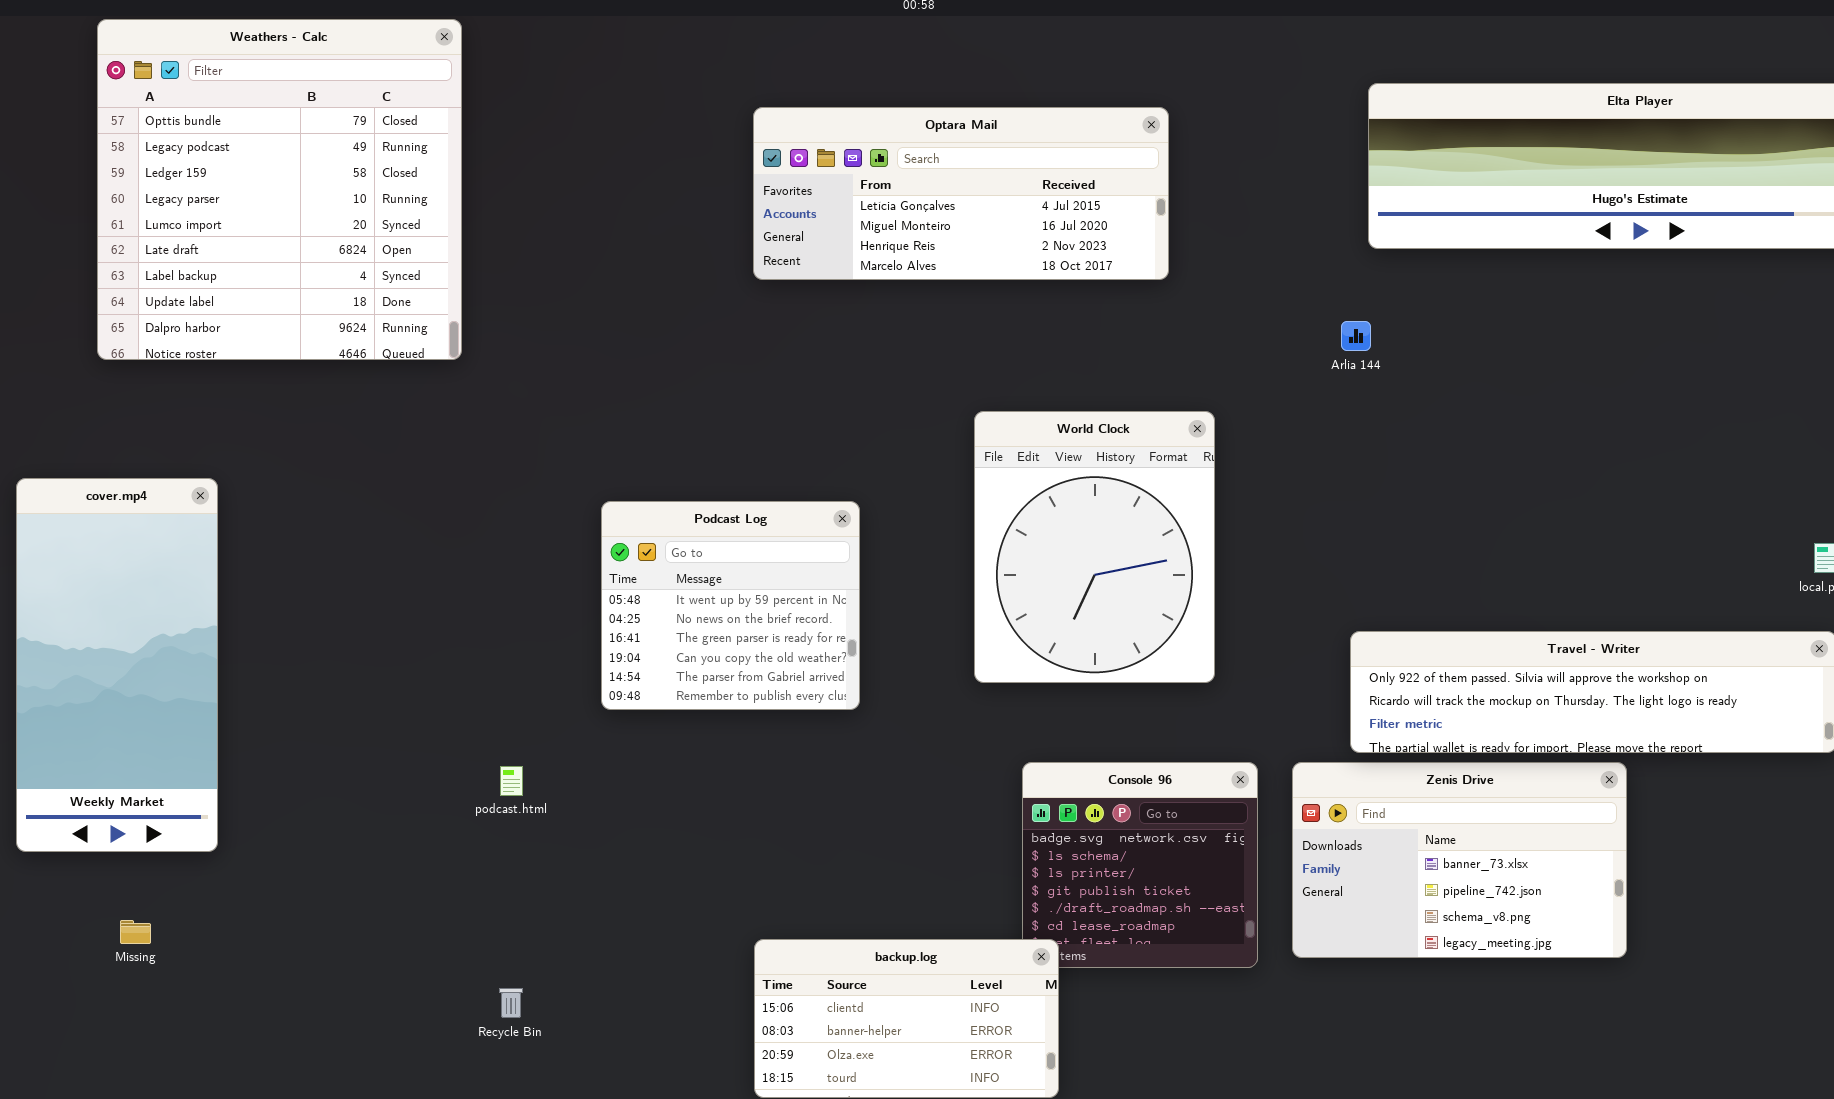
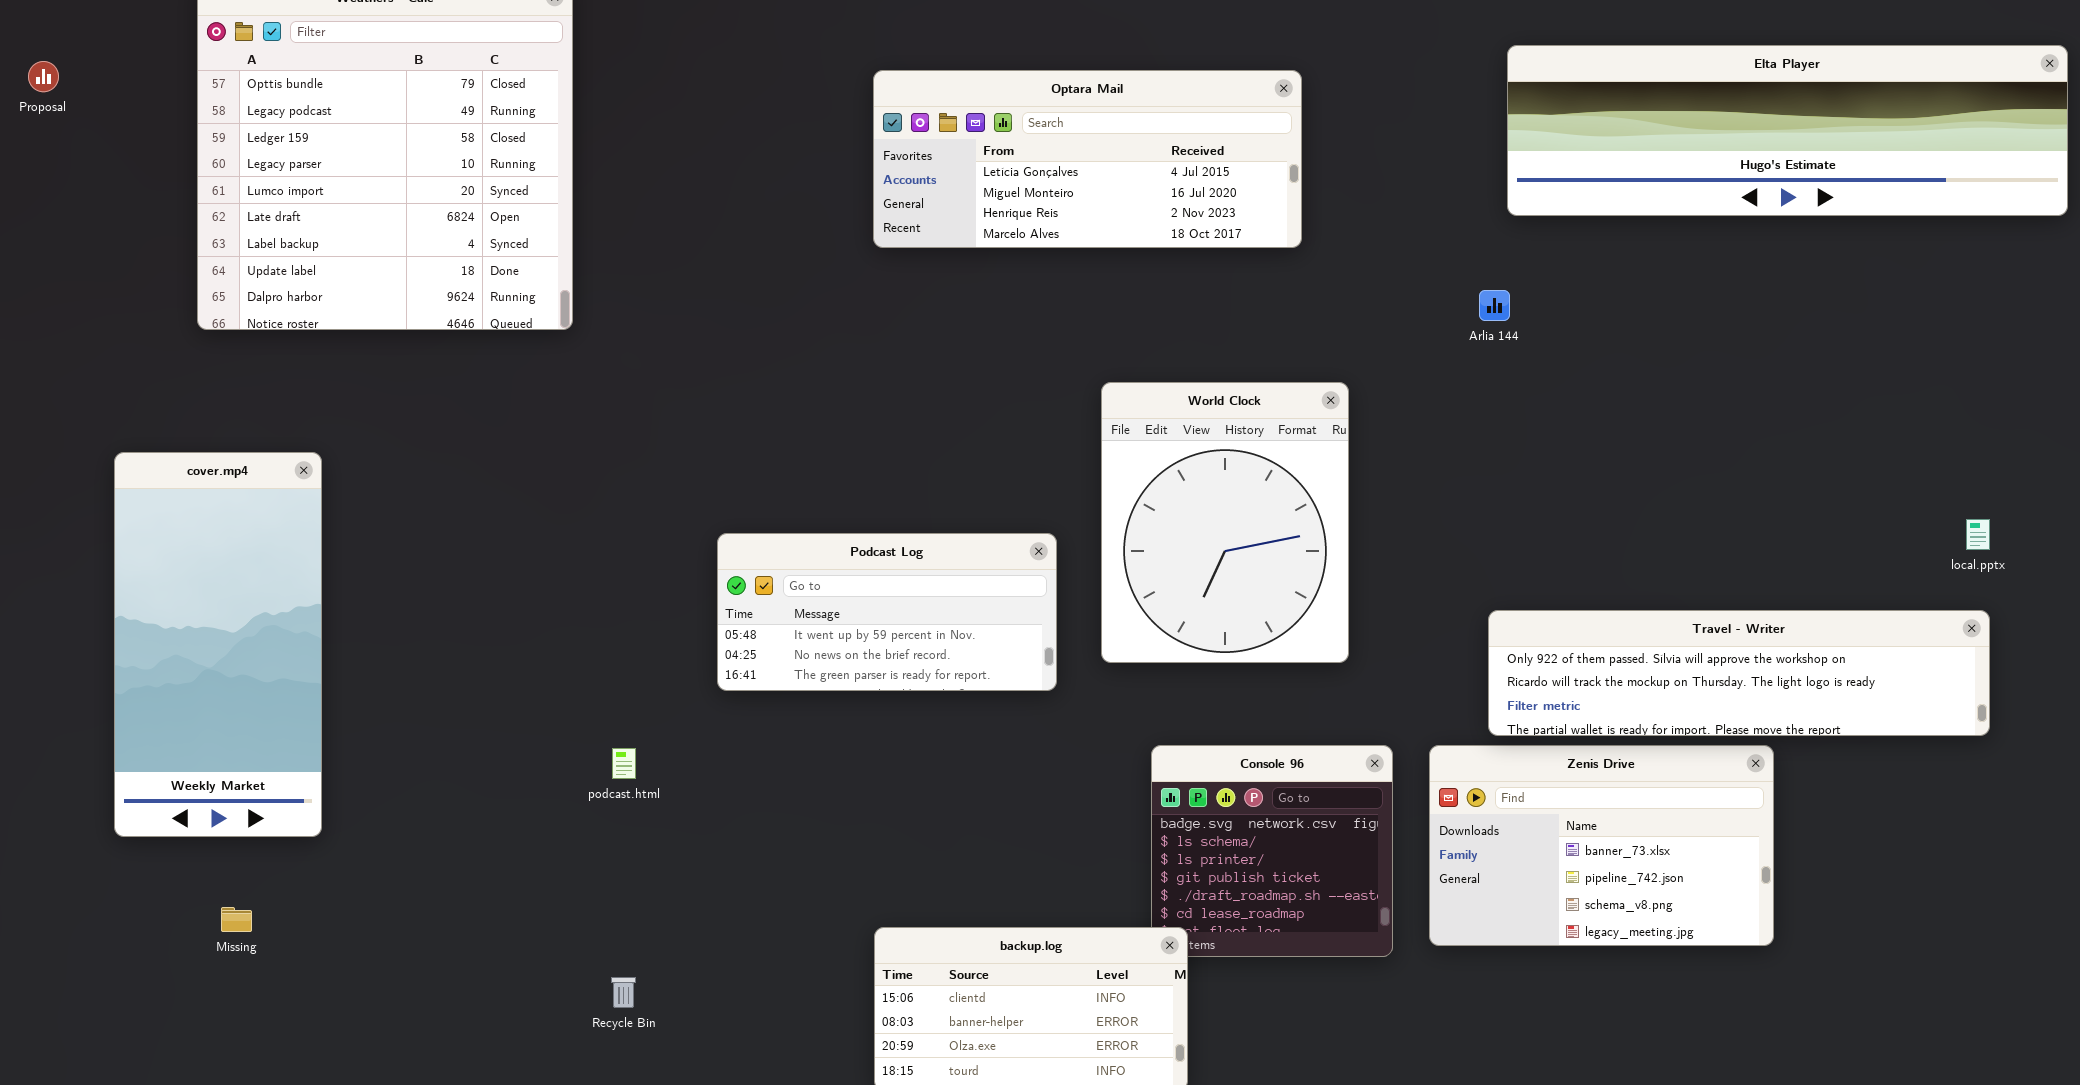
Podcast Log: [601,501,860,710] -> [717,533,1057,691], resized

